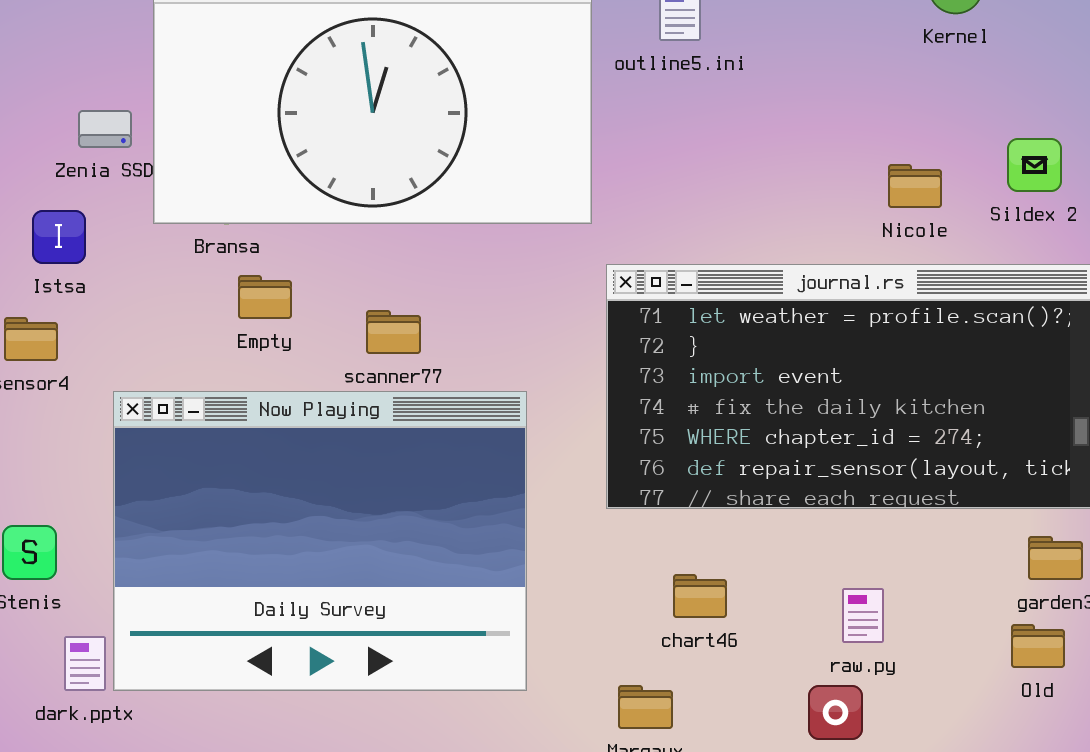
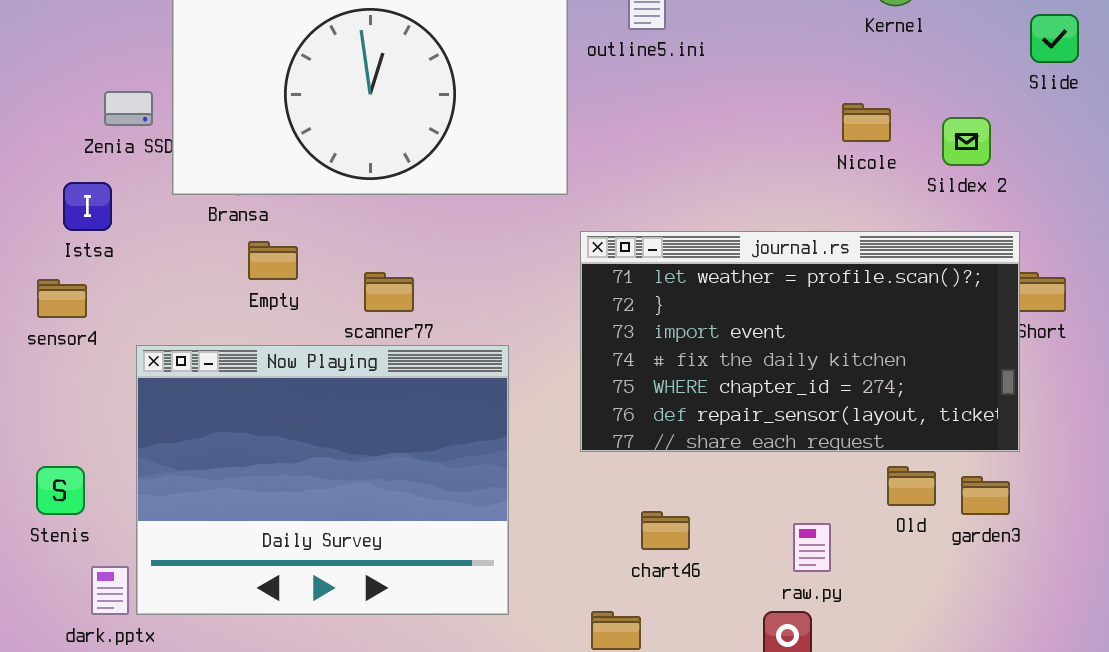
Nicole: [888,164,942,208] -> [842,103,891,142], moved
Old: [1011,624,1065,668] -> [887,466,936,506], moved

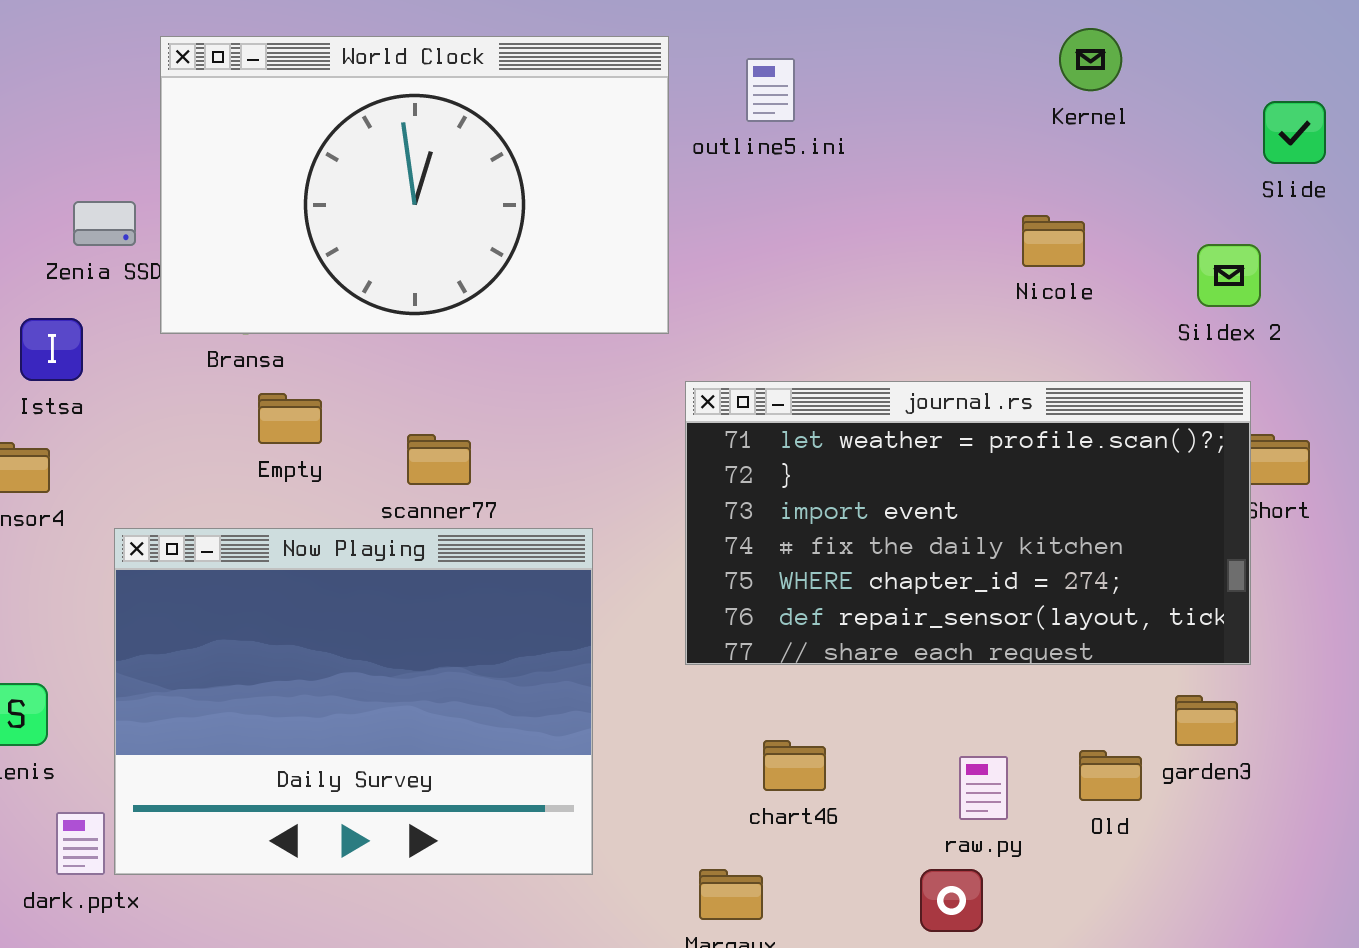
Sildex 2: [942,117,991,166] -> [1197,244,1261,307], moved
Old: [887,466,936,506] -> [1079,750,1142,801], moved

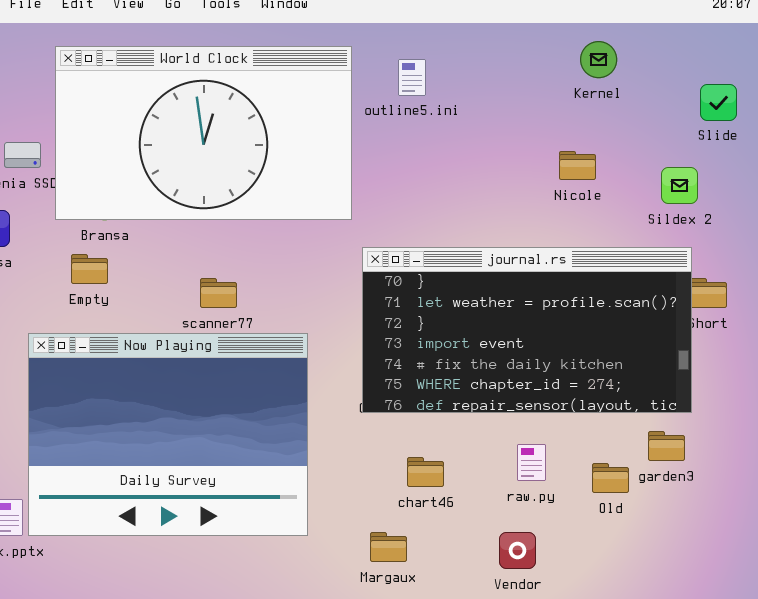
journal.rs: [685,381,1251,665] -> [362,247,692,413], scrolled up 1 row
Empty: [258,393,322,444] -> [71,254,108,284], moved
raw.py: [959,756,1008,820] -> [517,444,546,481], moved

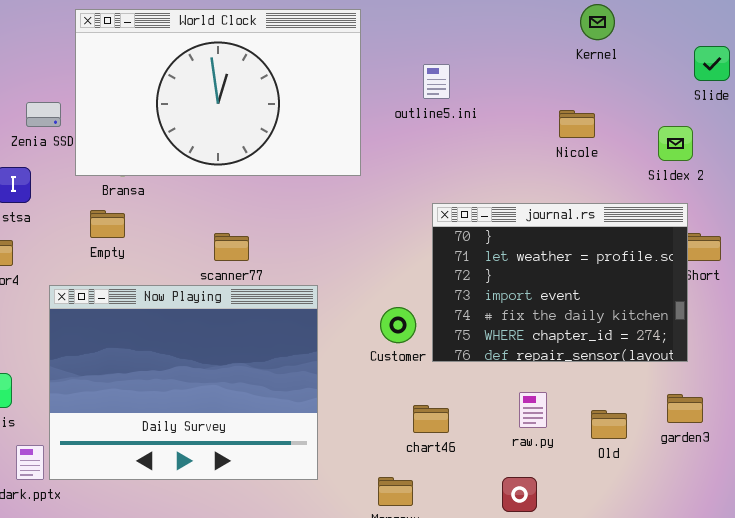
outline5.ini: [398,59,426,96] -> [423,64,450,99], moved
journal.rs: [362,247,692,413] -> [432,203,688,362], resized
garden3: [648,431,685,461] -> [667,394,703,423], moved

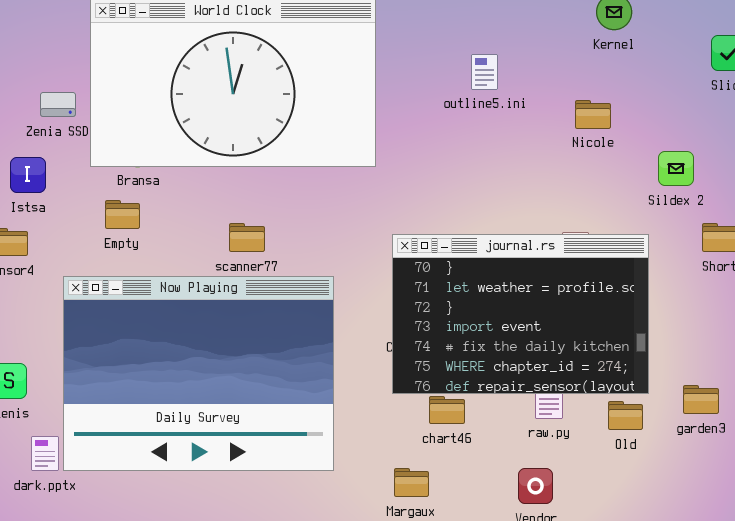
outline5.ini: [423,64,450,99] -> [471,54,498,90], moved
Sildex 2: [658,126,693,161] -> [658,151,694,186], moved
journal.rs: [432,203,688,362] -> [392,234,649,394], moved

